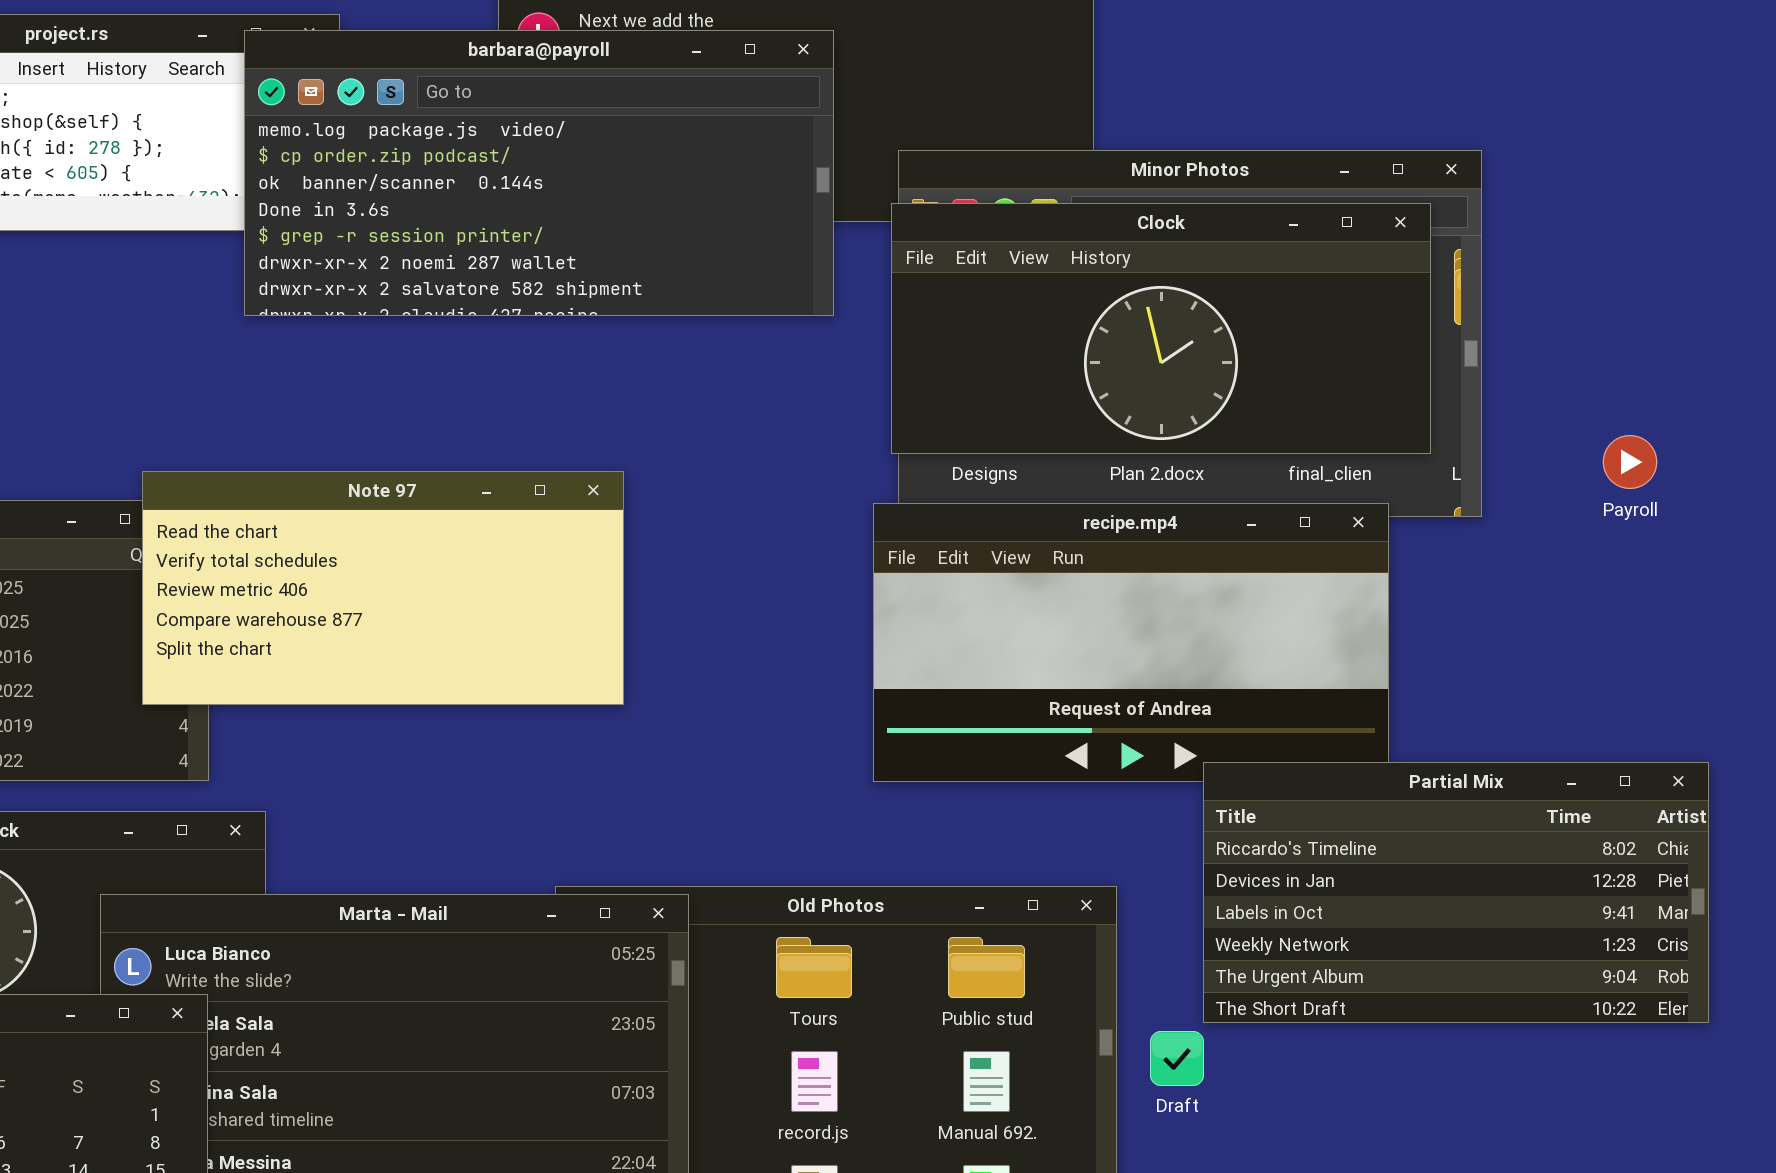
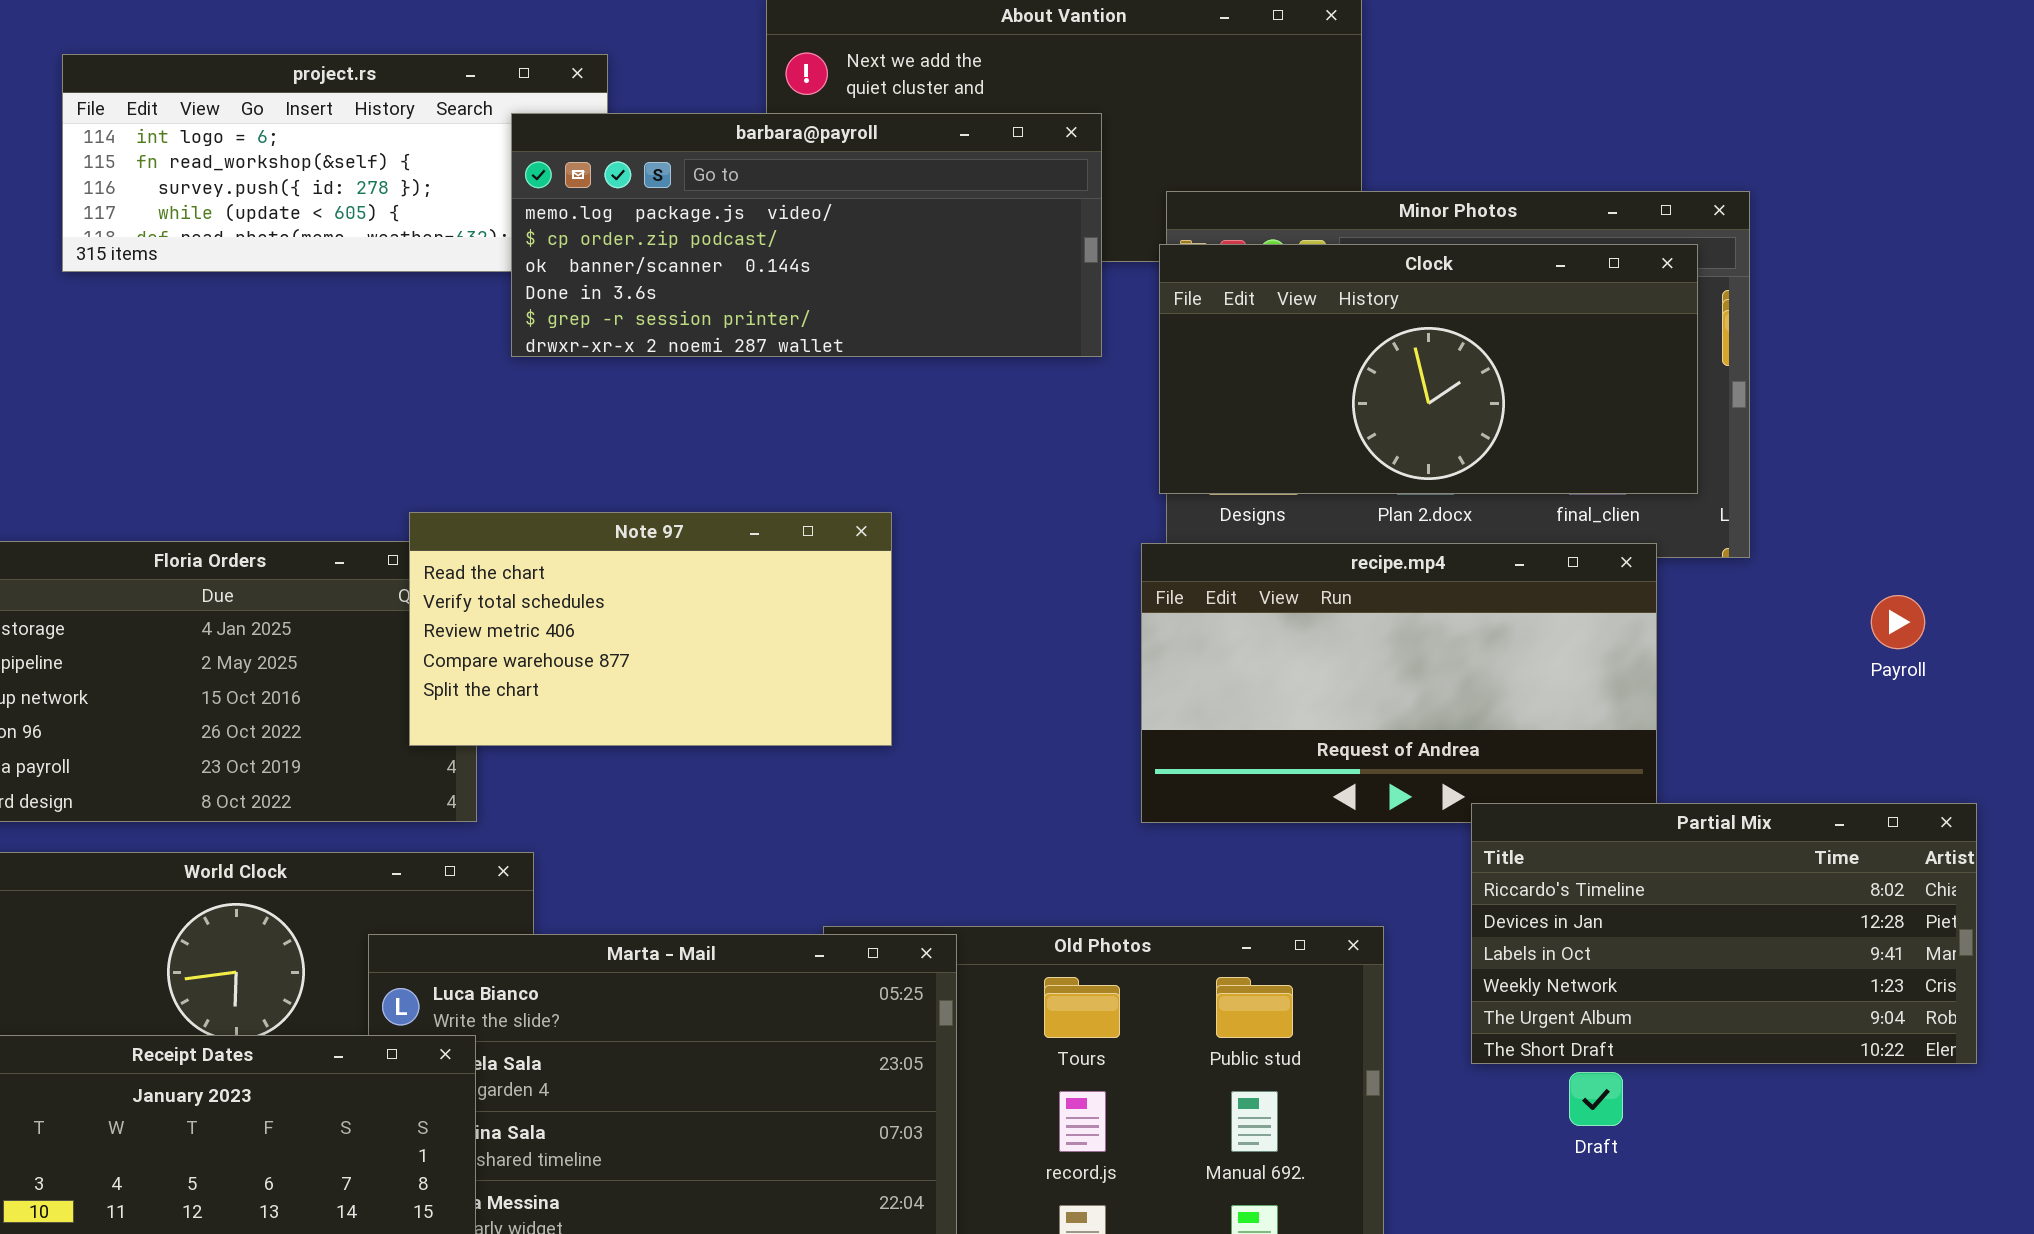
barbara@payroll: [244,30,834,316] -> [511,113,1102,357], resized
Payroll: [1603,435,1657,489] -> [1871,595,1925,649], moved
Draft: [1150,1031,1204,1086] -> [1569,1072,1623,1126], moved

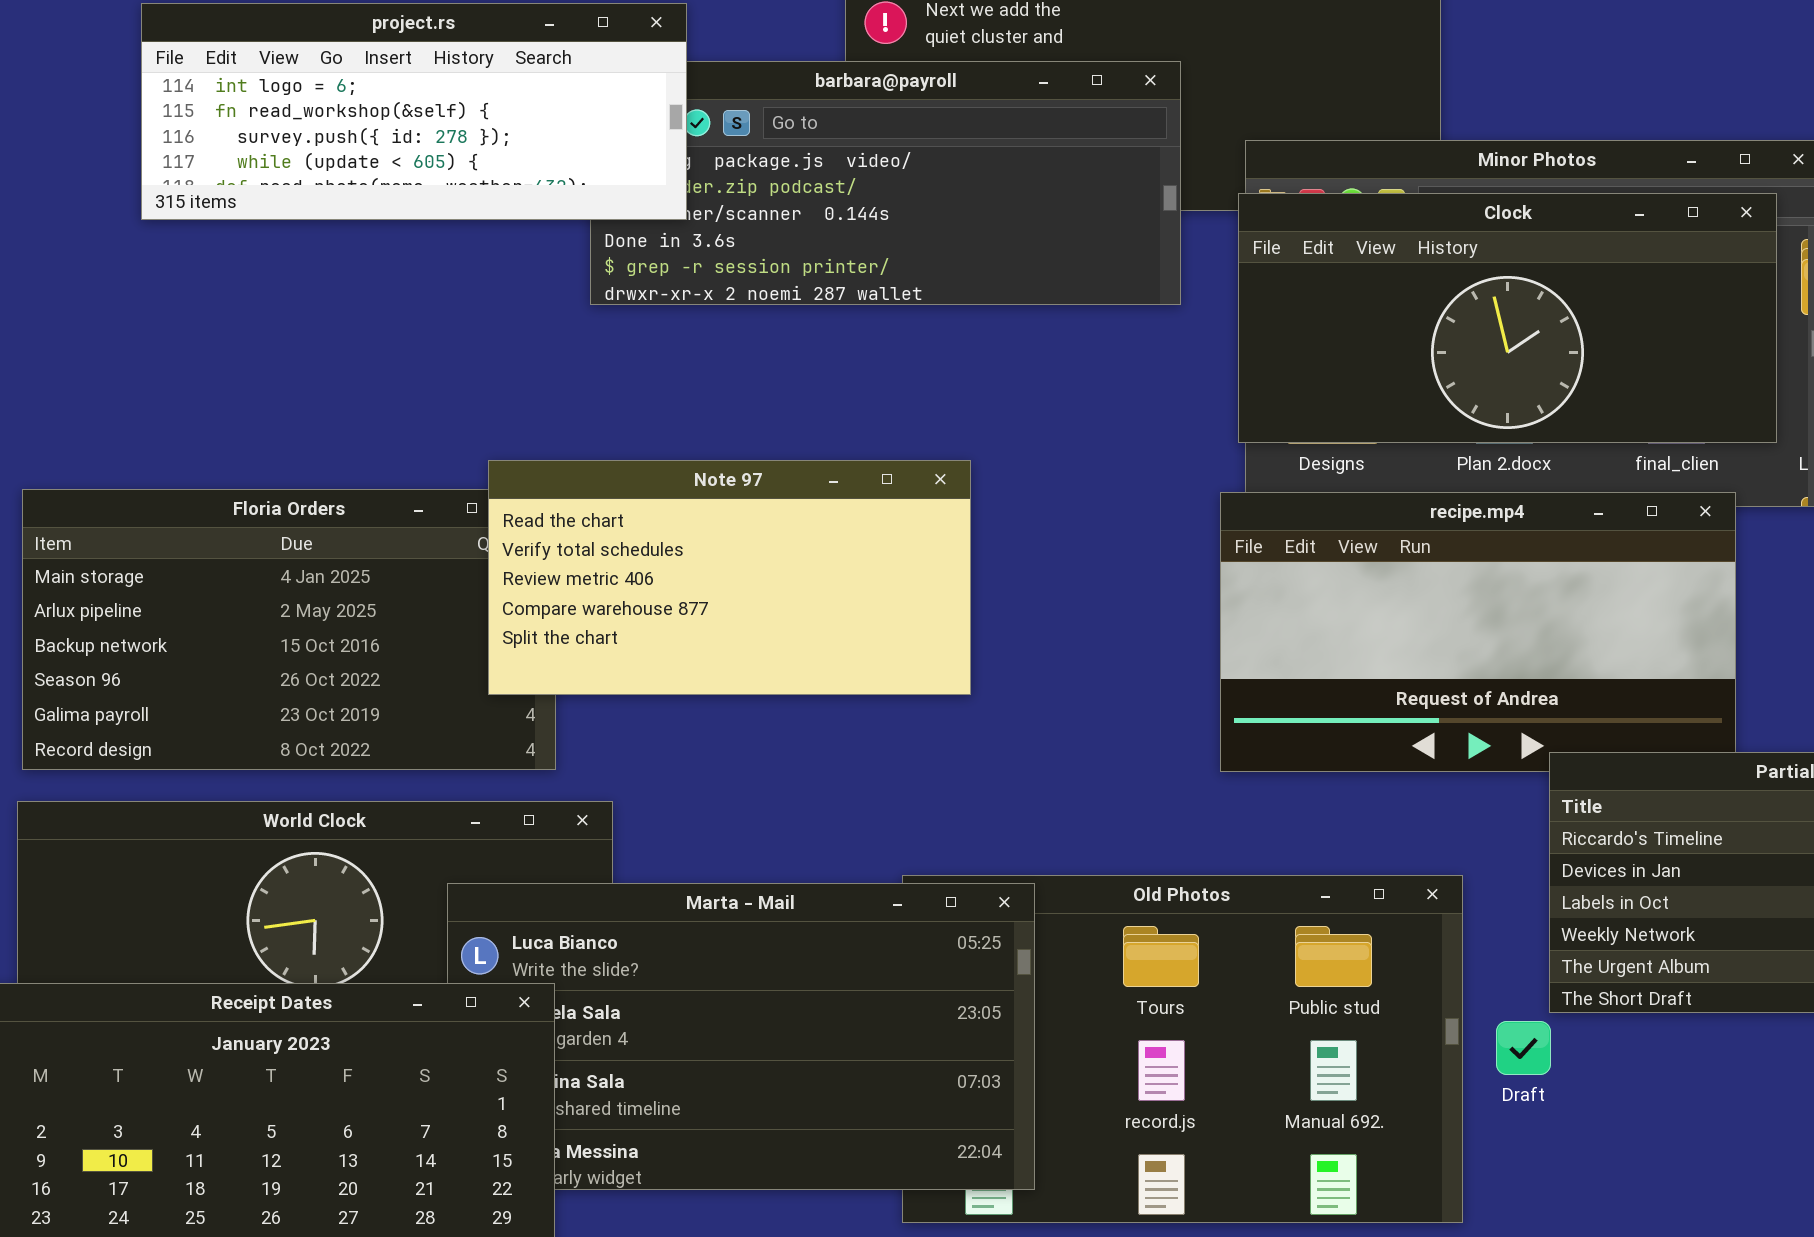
project.rs: [62,54,608,272] -> [141,3,687,220], raised
Draft: [1569,1072,1623,1126] -> [1496,1021,1551,1075], moved

